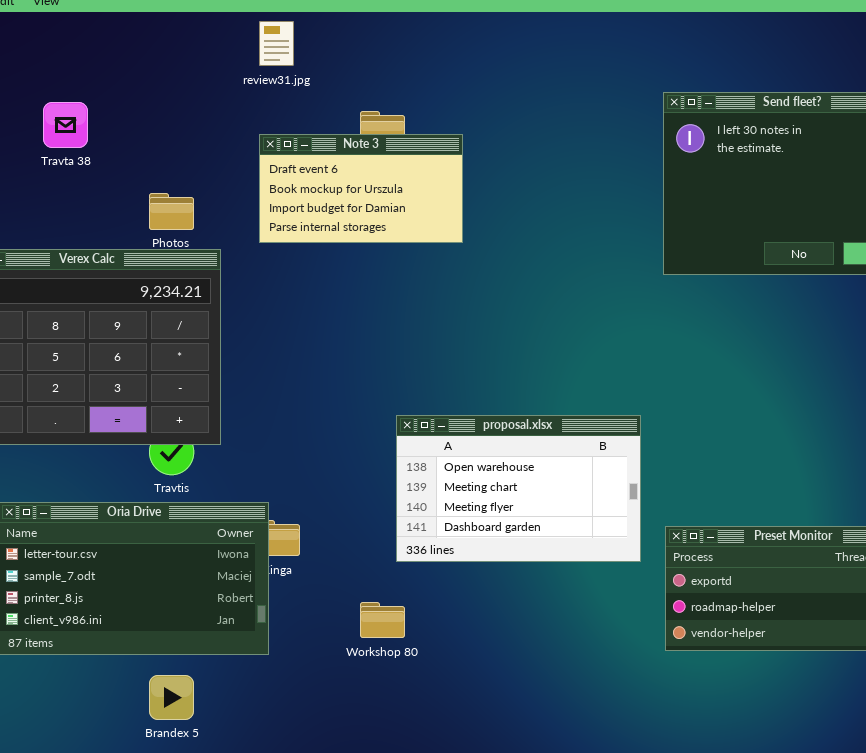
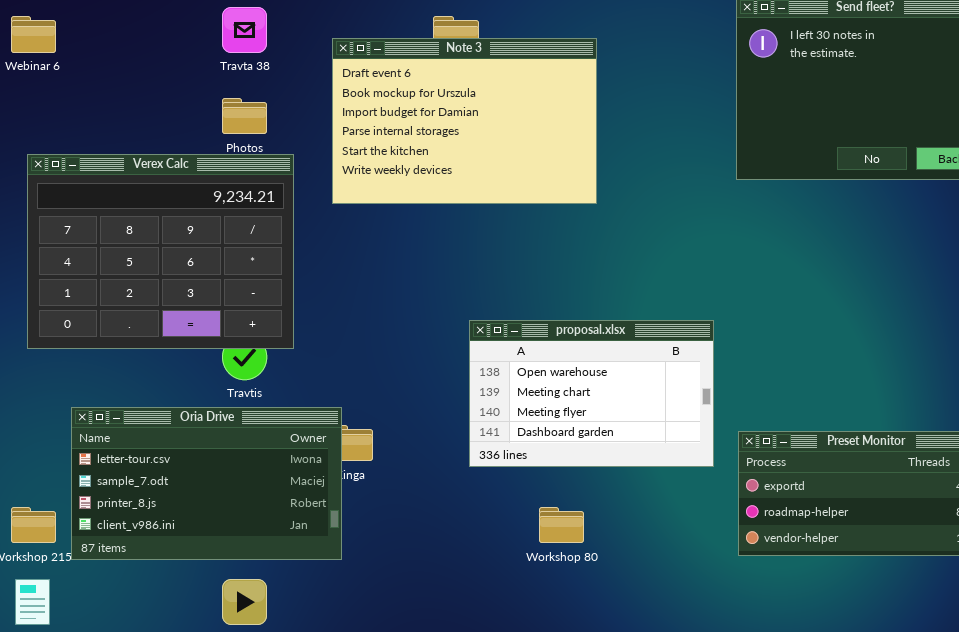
Travta 38: [43,102,88,148] -> [222,7,267,53], moved
Note 3: [259,134,463,243] -> [332,38,597,204], resized
Workshop 80: [360,602,405,638] -> [539,507,584,543], moved

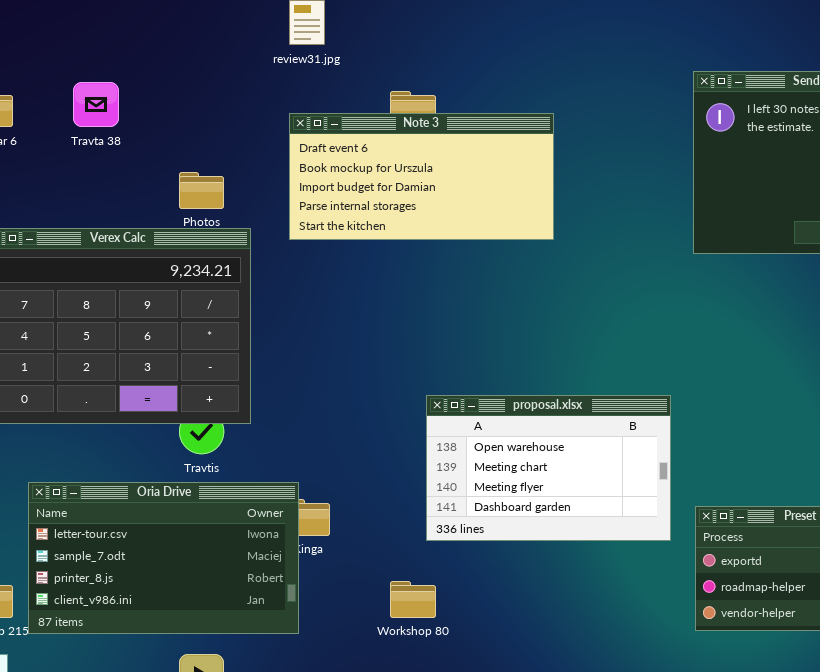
Travta 38: [222,7,267,53] -> [73,82,119,127], moved
Note 3: [332,38,597,204] -> [289,113,554,240], resized
Workshop 80: [539,507,584,543] -> [390,581,436,618], moved

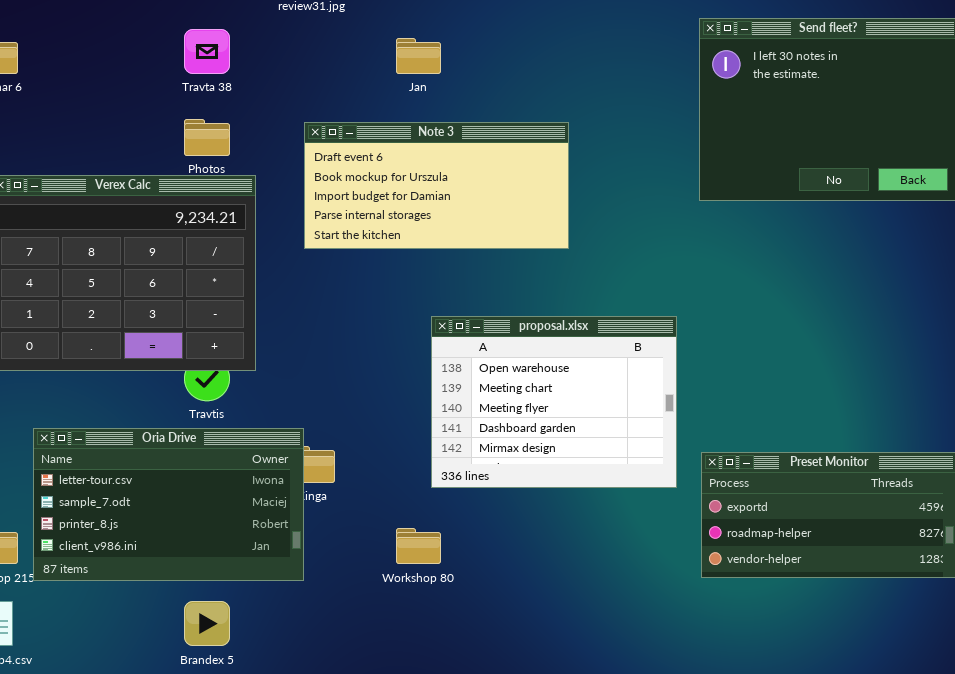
Travta 38: [73,82,119,127] -> [184,29,230,74], moved
Note 3: [289,113,554,240] -> [304,122,569,249], moved
proposal.xlsx: [426,395,671,541] -> [431,316,677,488], resized

